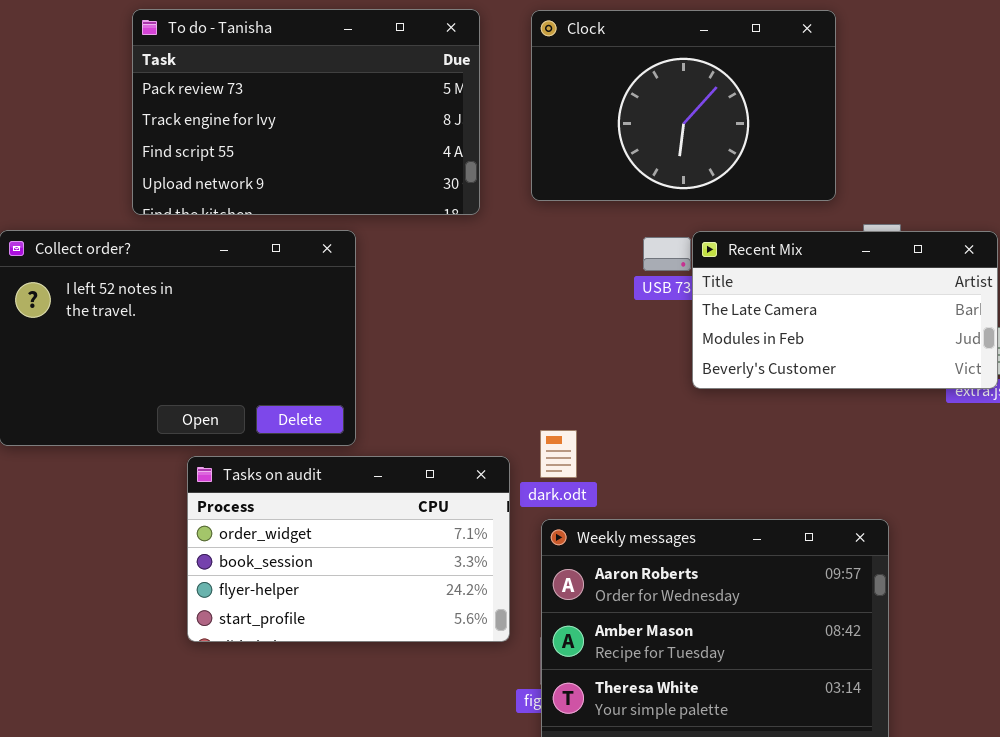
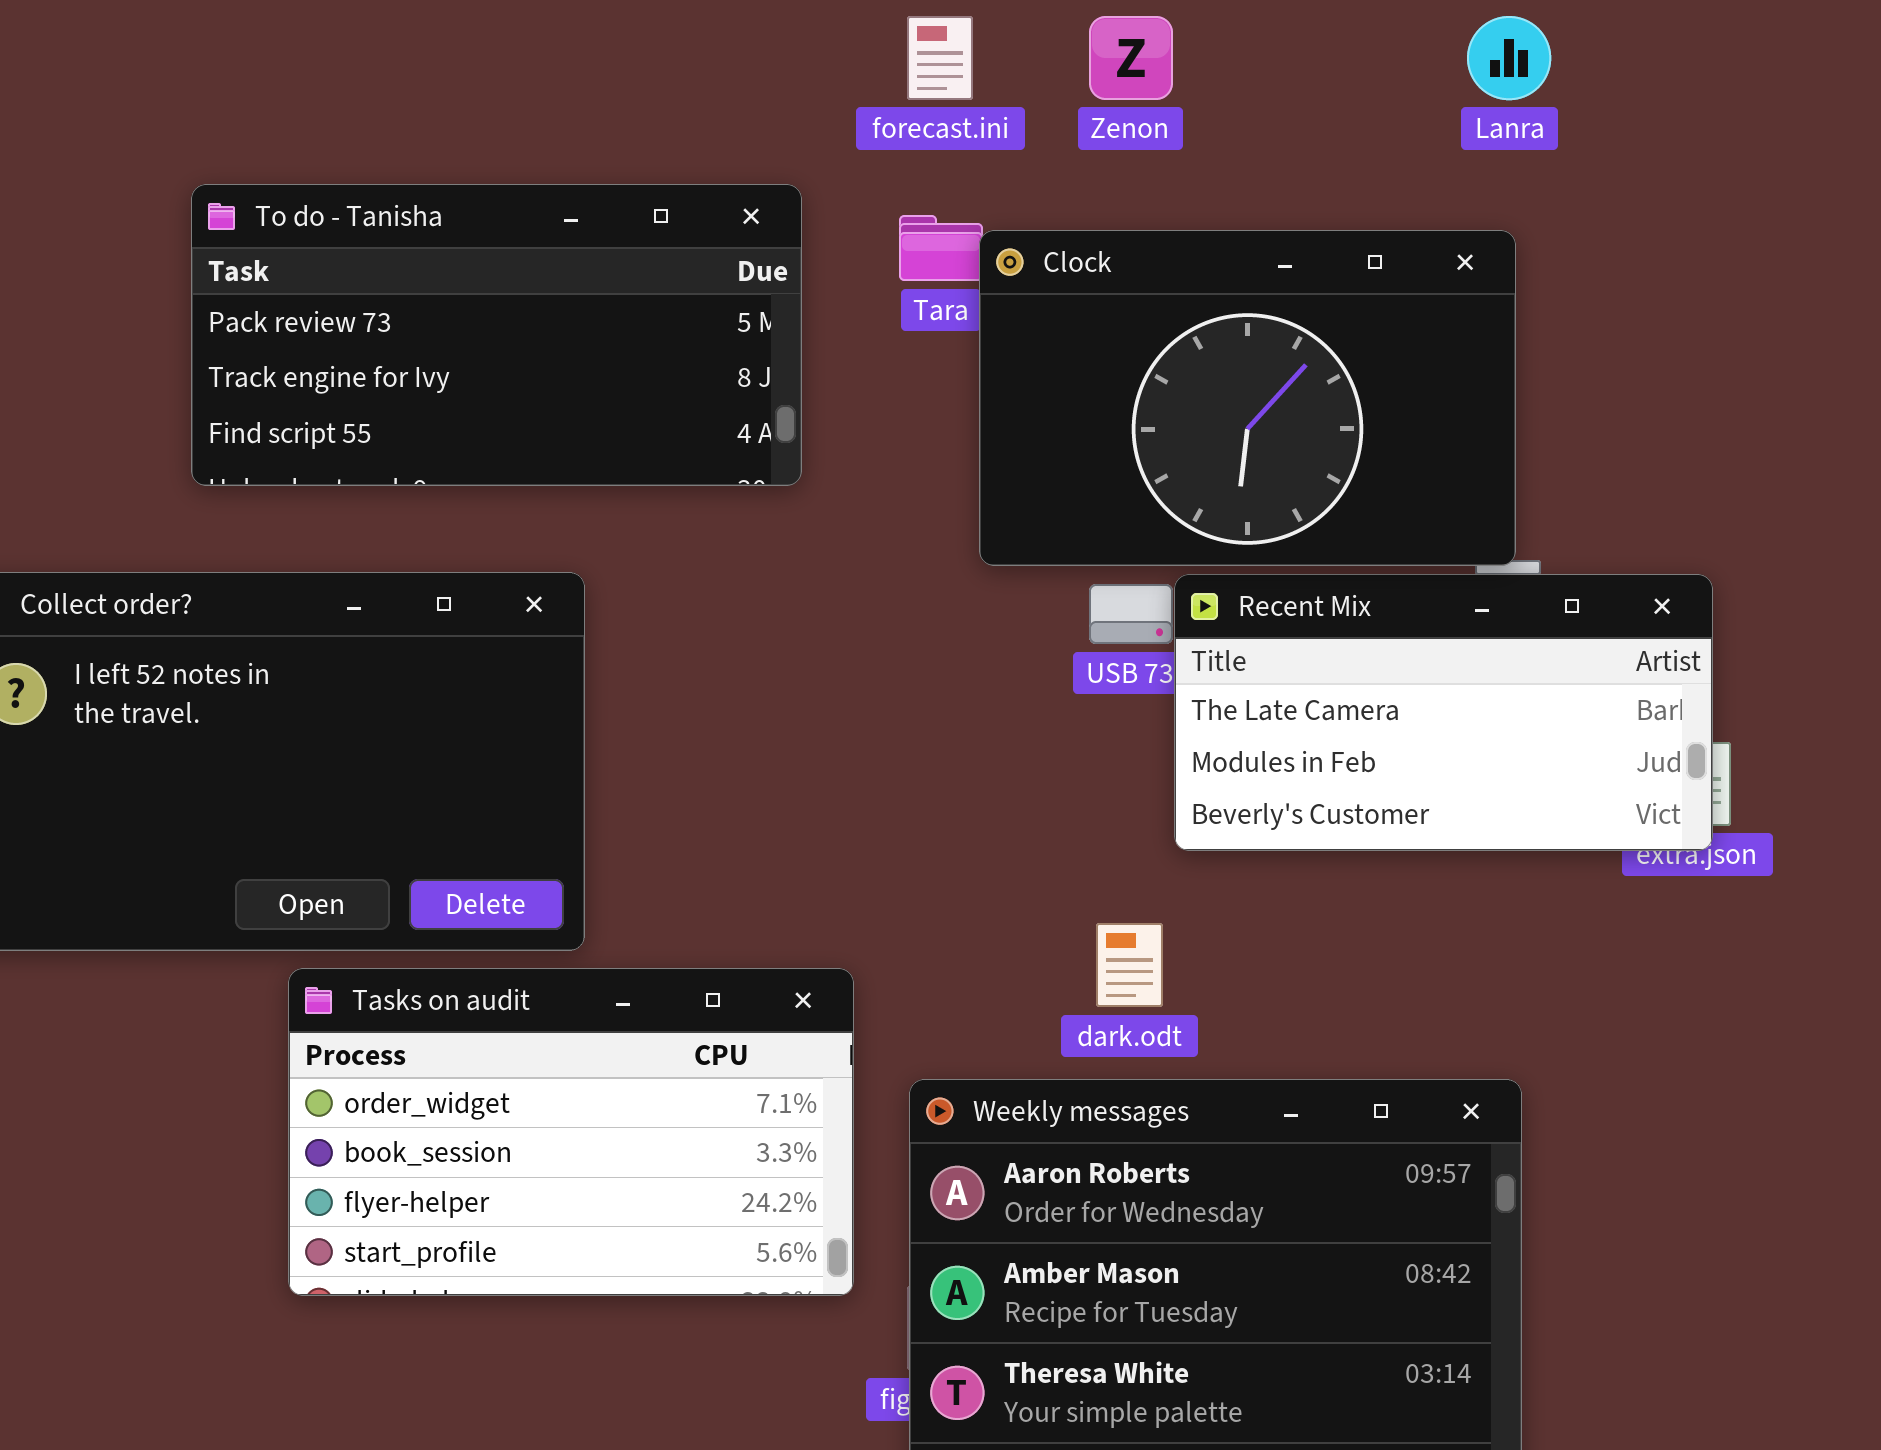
To do - Tanisha: [132,9,480,215] -> [191,184,802,486], resized
Clock: [531,10,836,201] -> [979,230,1516,566], moved
dark.odt: [540,430,577,478] -> [1096,923,1163,1007], moved

